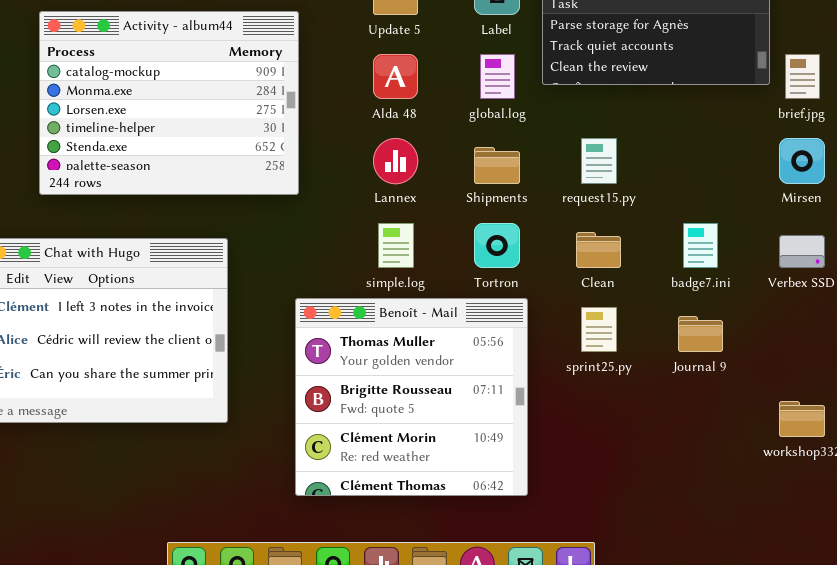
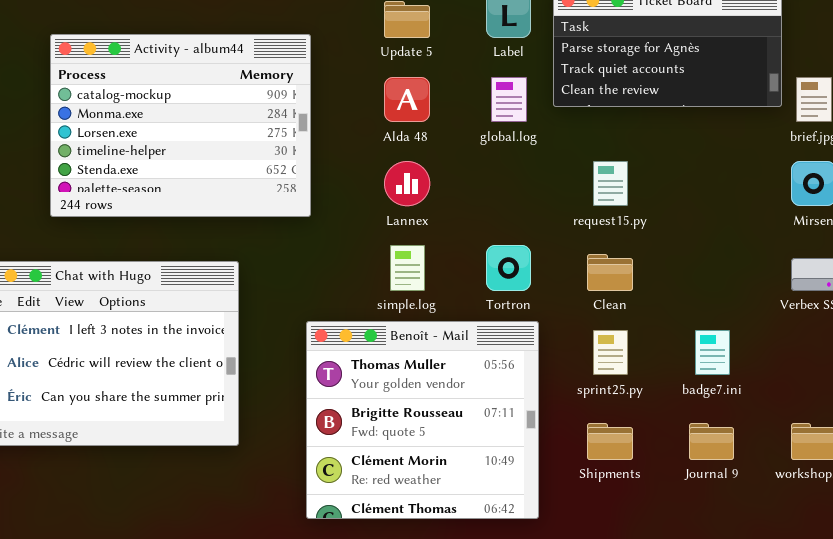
Shipments: [474,147,520,184] -> [587,423,633,460], moved
badge7.ini: [683,223,718,268] -> [695,330,730,375], moved
Journal 9: [678,316,723,352] -> [689,423,734,460], moved

